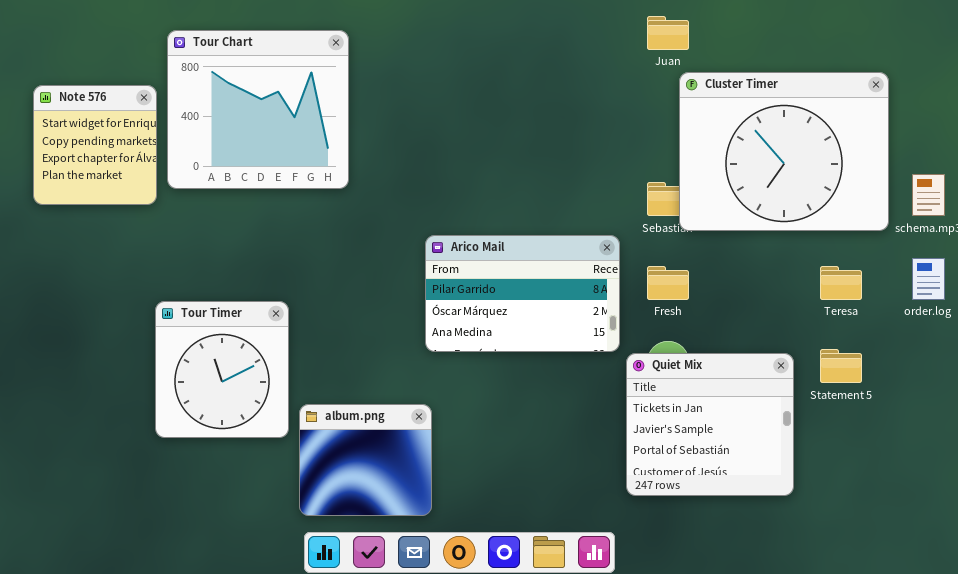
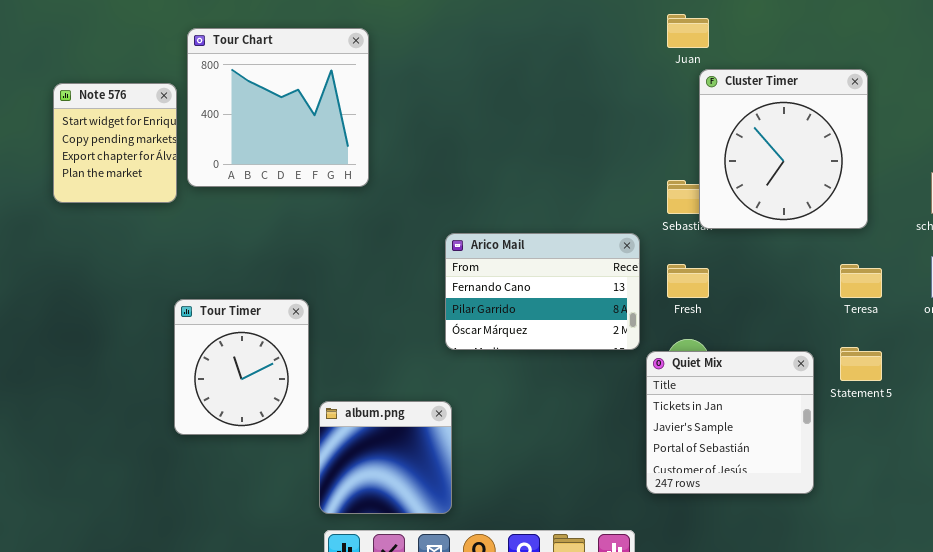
Cluster Timer: [679,72,889,231] -> [699,69,868,229], resized
Arico Mail: [425,235,620,352] -> [445,233,640,350], scrolled up 1 row

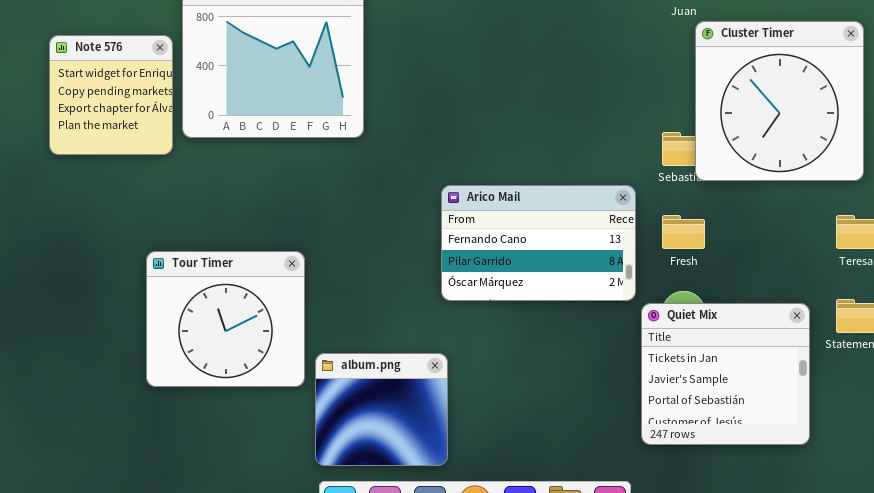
Tour Timer: [174,299,309,435] -> [146,251,305,387], resized

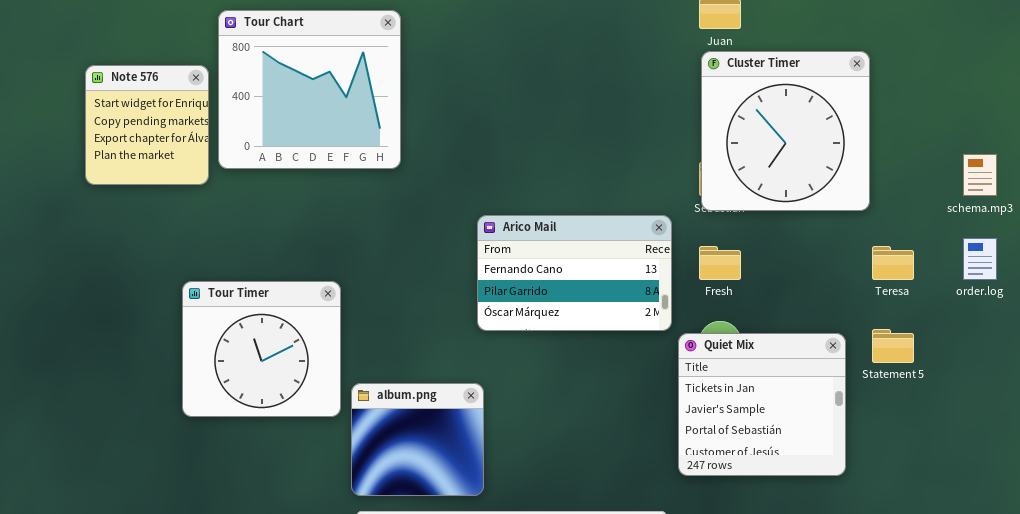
Cluster Timer: [695,21,864,181] -> [701,51,870,211], moved

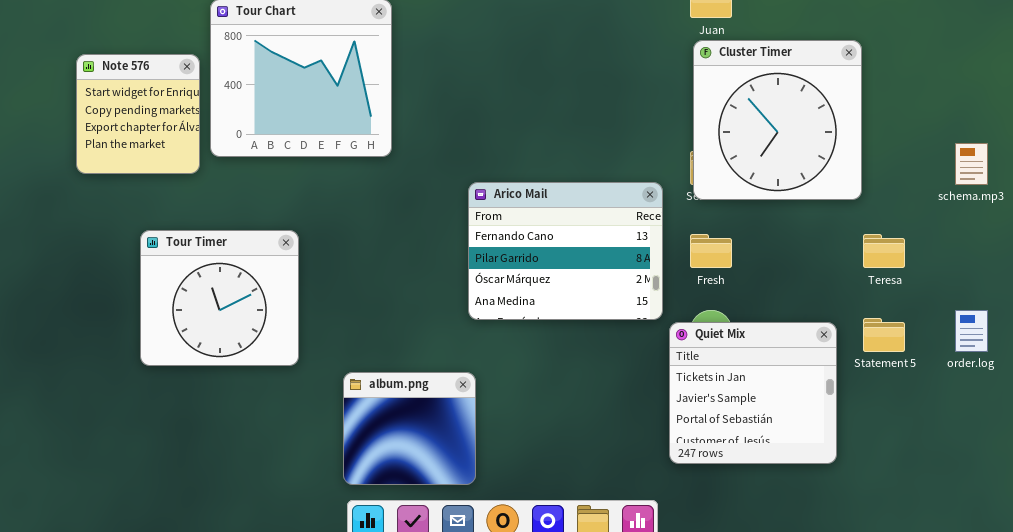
Arico Mail: [477,215,672,331] -> [468,182,663,320], resized
order.log: [963,238,997,280] -> [955,310,988,352], moved
Tour Timer: [182,281,341,417] -> [140,230,299,366], moved

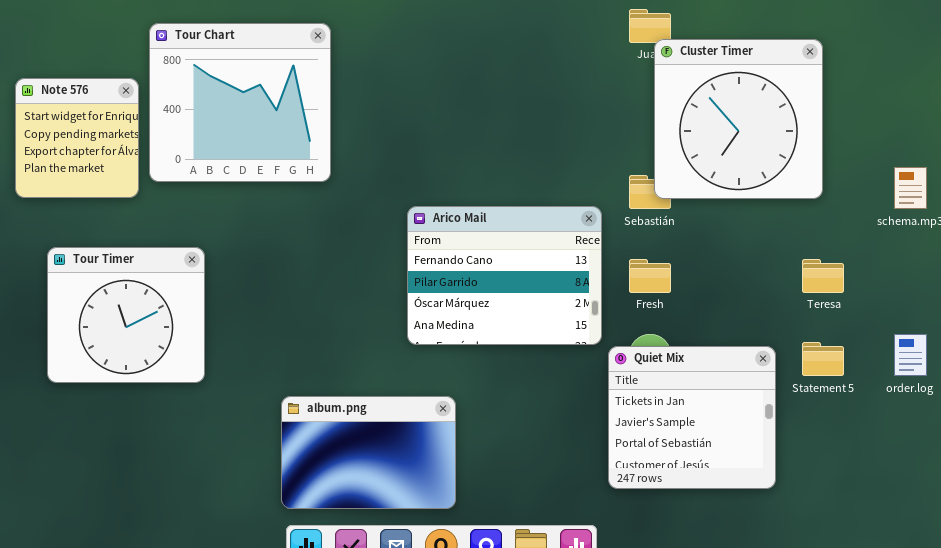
Cluster Timer: [693,40,862,200] -> [654,39,823,199], moved
Tour Timer: [140,230,299,366] -> [47,247,205,383], moved
album.png: [343,372,476,485] -> [281,396,456,509], resized

